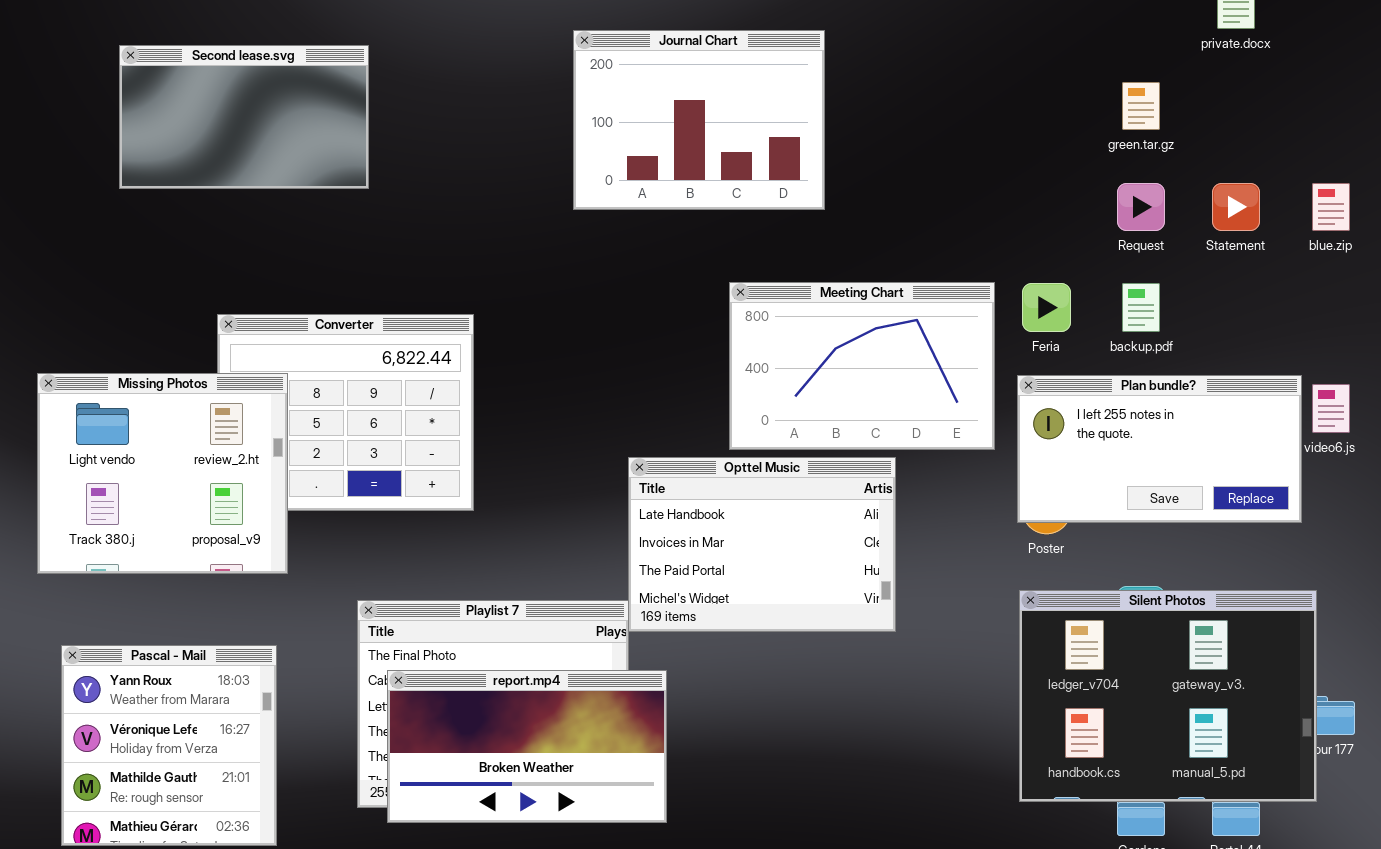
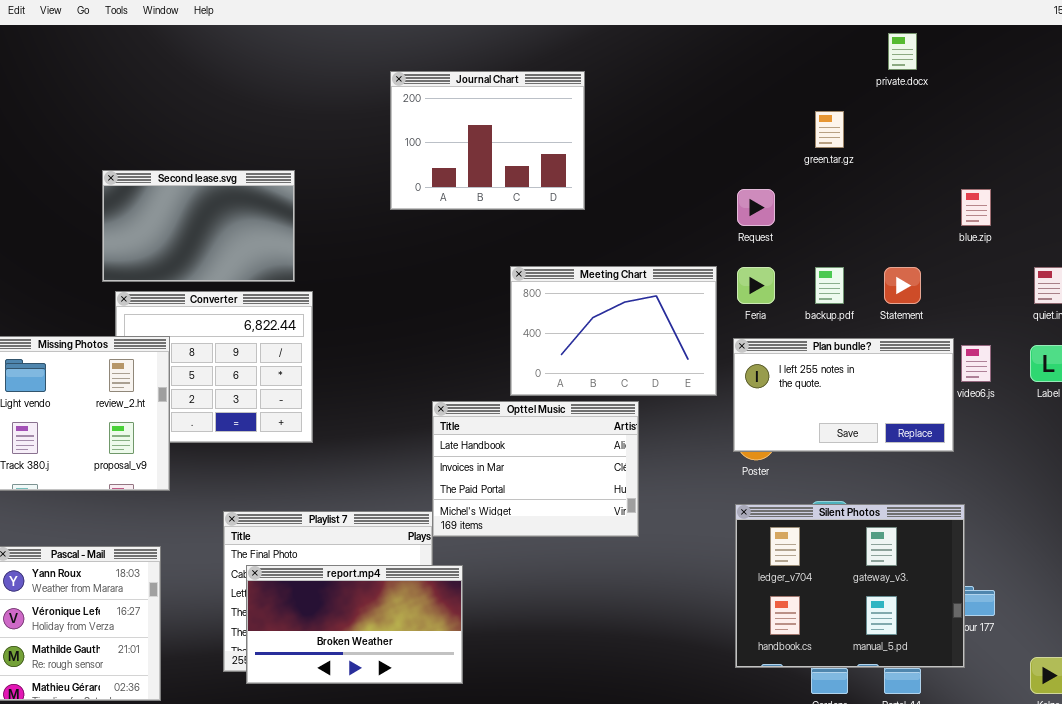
Second lease.svg: [119,45,369,189] -> [102,170,295,282], moved
Request: [1117,183,1165,231] -> [737,189,775,226], moved
Statement: [1212,183,1260,231] -> [884,267,921,304], moved

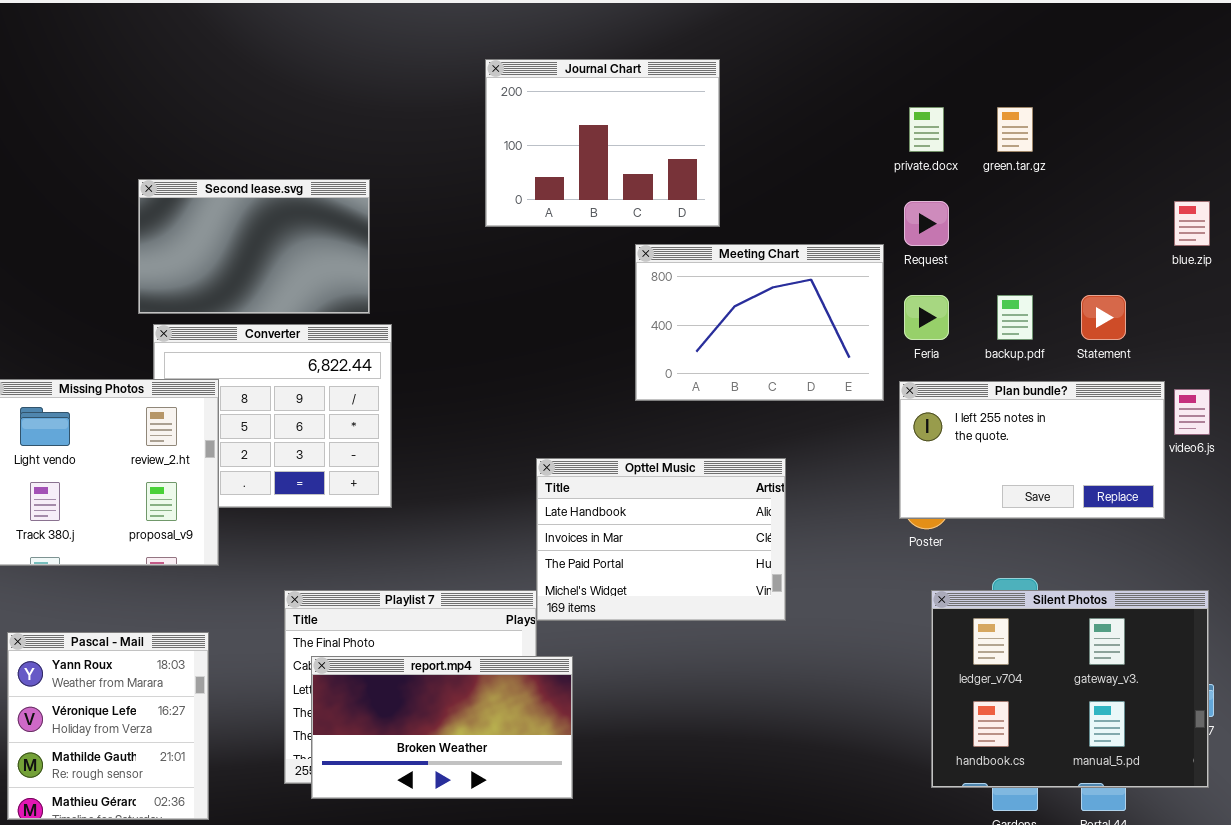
private.docx: [888,33,917,70] -> [909,107,944,152], moved
Meeting Chart: [510,266,717,396] -> [635,244,884,401], moved
Silent Photos: [735,504,965,668] -> [931,590,1209,788], moved

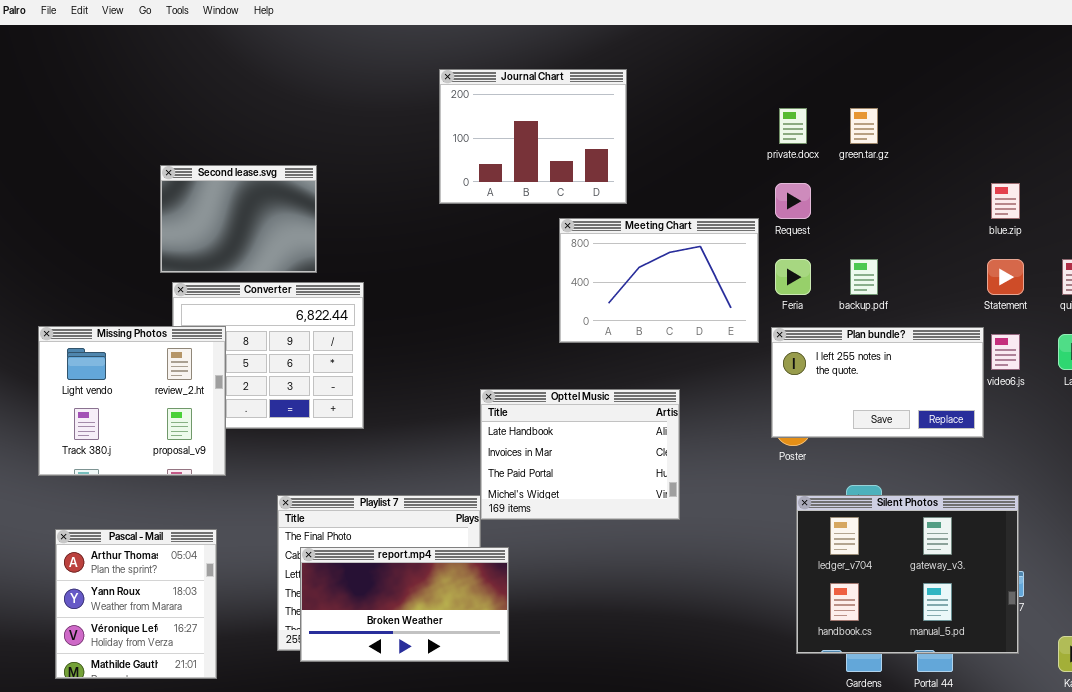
Second lease.svg: [138,179,370,314] -> [160,165,317,273], resized
Statement: [1081,295,1126,340] -> [987,259,1024,295], moved
Pascal - Mail: [7,632,209,820] -> [55,529,217,679], scrolled up 1 row

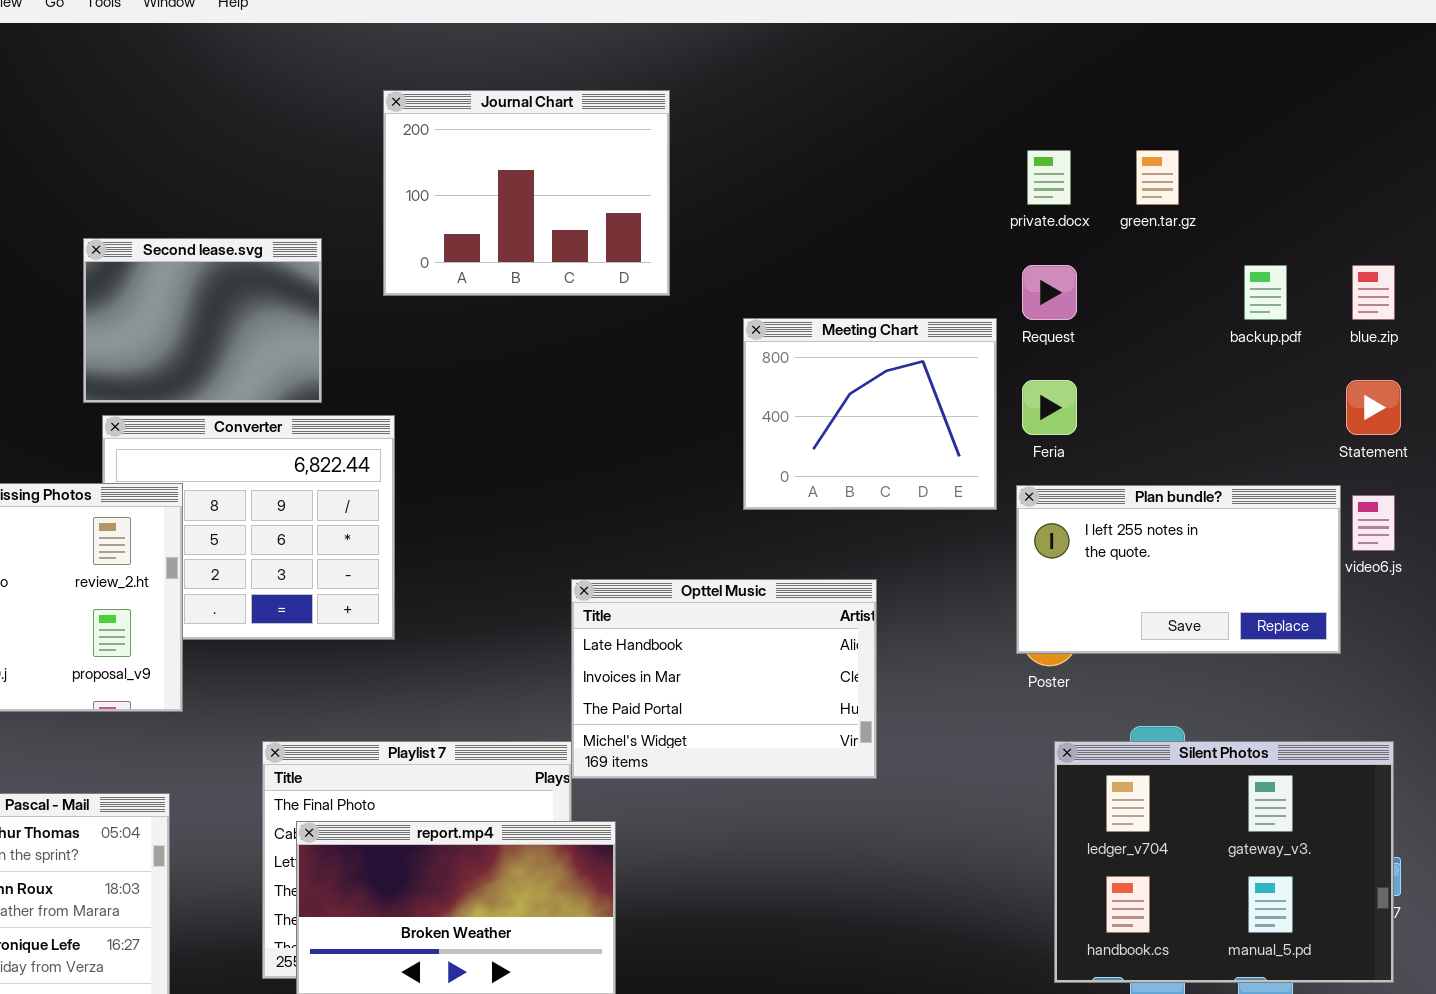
Journal Chart: [439,69,627,204] -> [383,90,670,296], moved
Meeting Chart: [559,218,759,343] -> [743,318,997,510], resized
backup.pdf: [850,259,878,295] -> [1244,265,1287,320], moved

